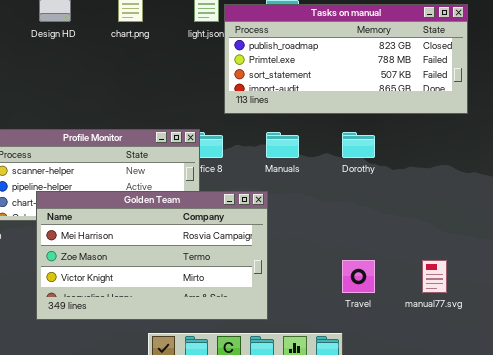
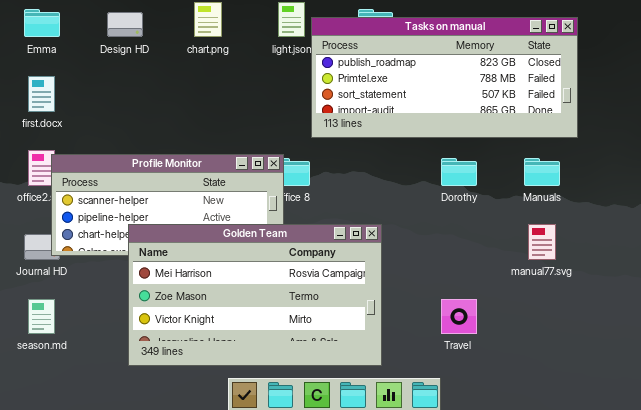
Manuals: [266,132,299,158] -> [524,158,560,186], moved
Golden Team: [36,191,268,320] -> [128,224,382,366], moved
manual77.svg: [422,260,447,293] -> [528,224,556,260], moved

